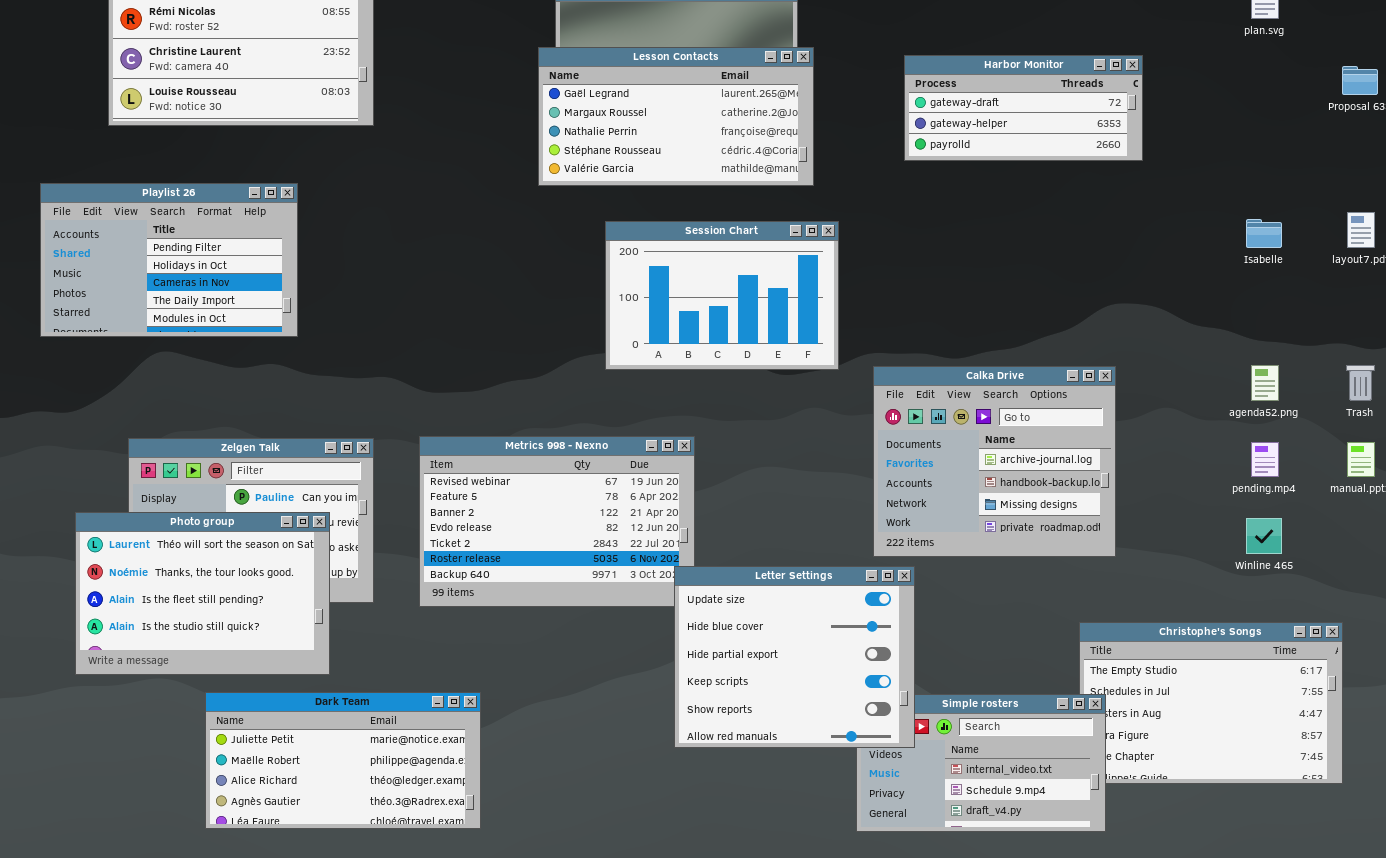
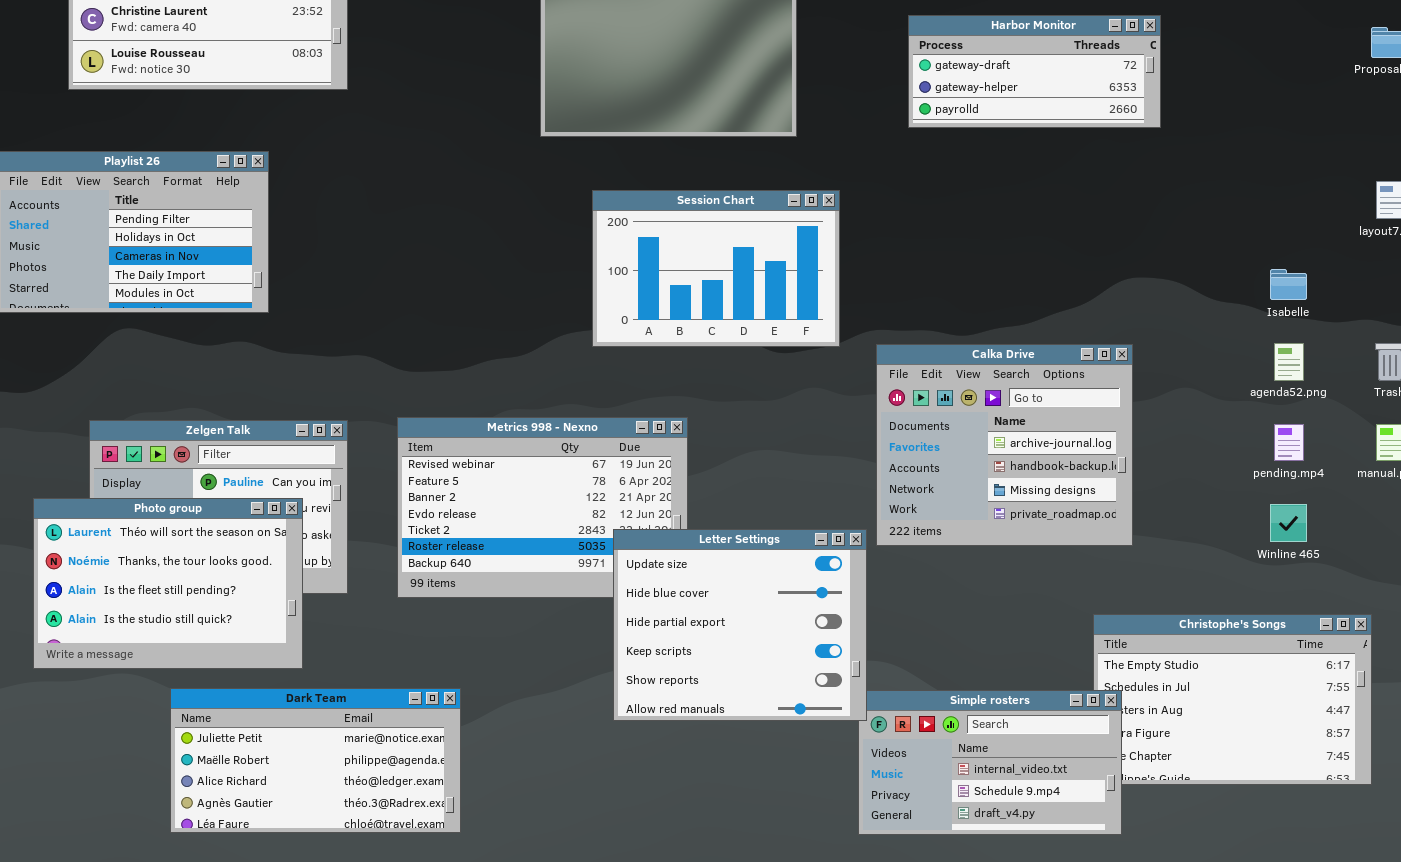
Lesson Contacts: [538,47,814,186] -> none, closed
Isabelle: [1246,219,1282,248] -> [1270,269,1307,300], moved
Letter Settings: [674,566,915,748] -> [613,529,867,721], moved

